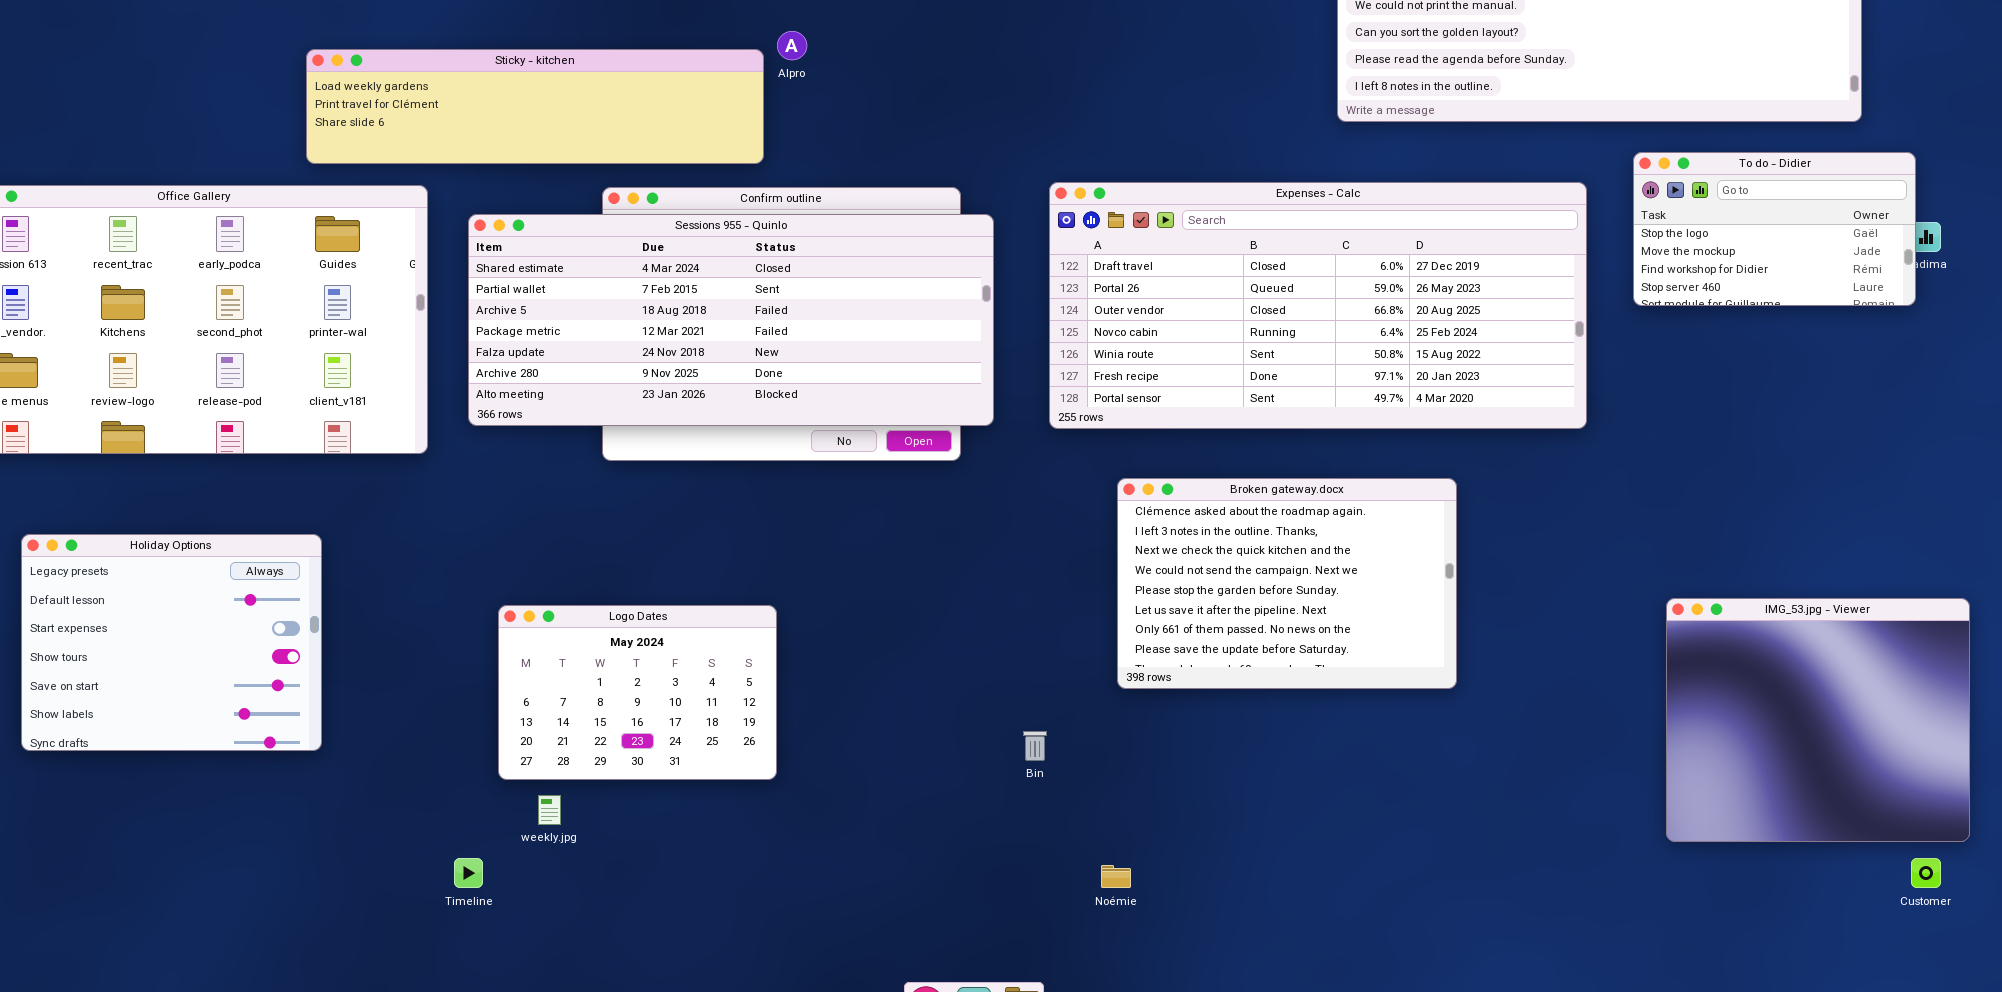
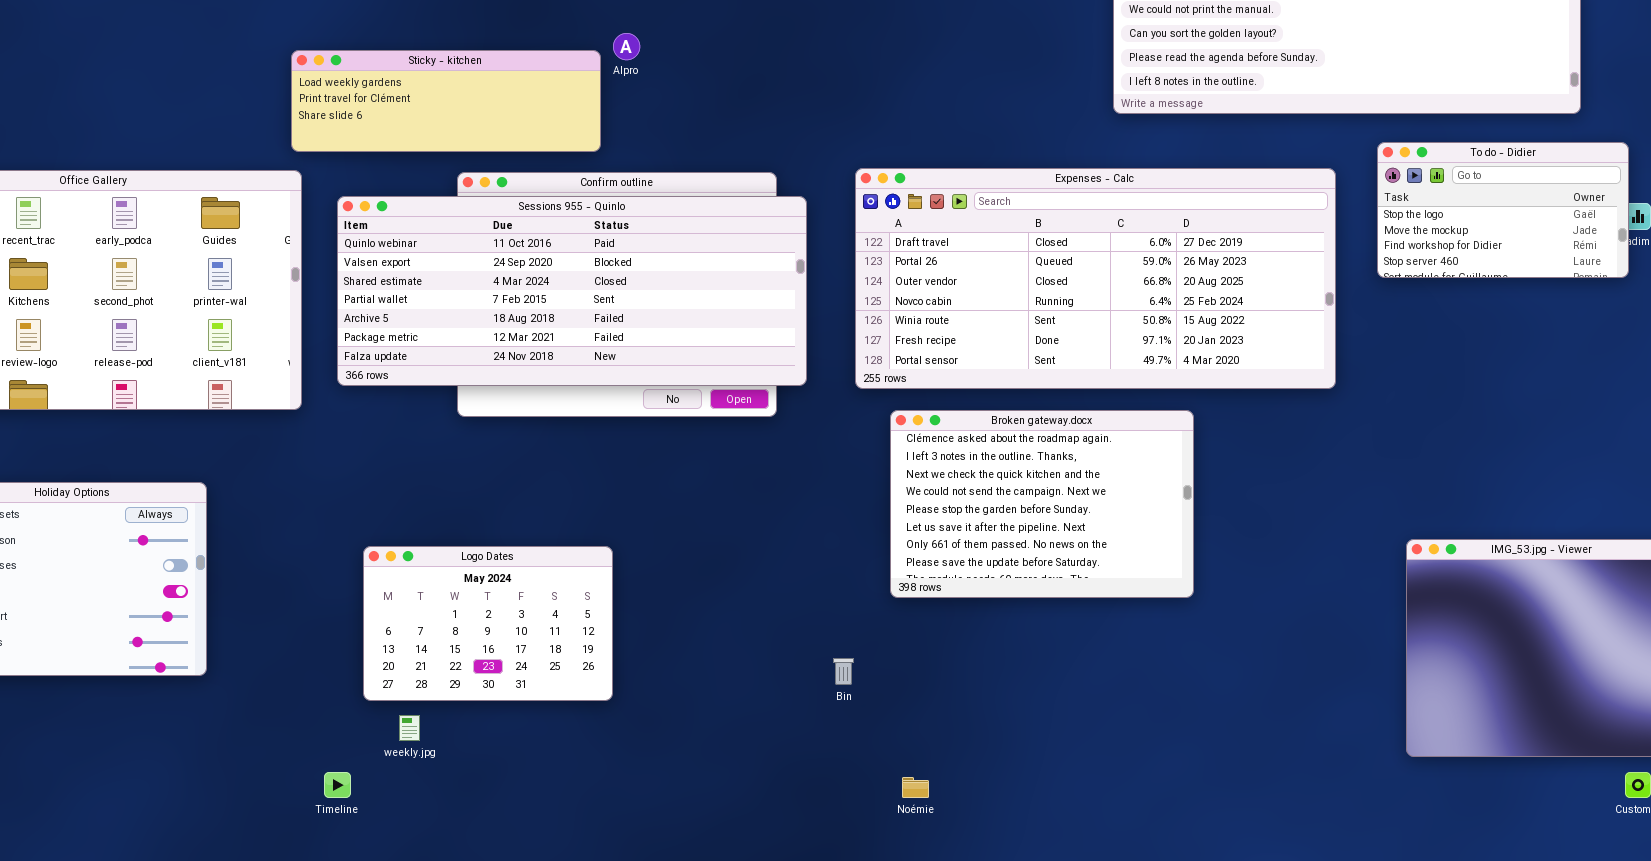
Sticky - kitchen: [306,49,764,164] -> [291,50,601,152], resized
Sessions 955 - Quinlo: [468,214,994,426] -> [337,196,807,386], scrolled up 2 rows
Broken gateway.docx: [1117,478,1457,689] -> [890,410,1194,598], moved

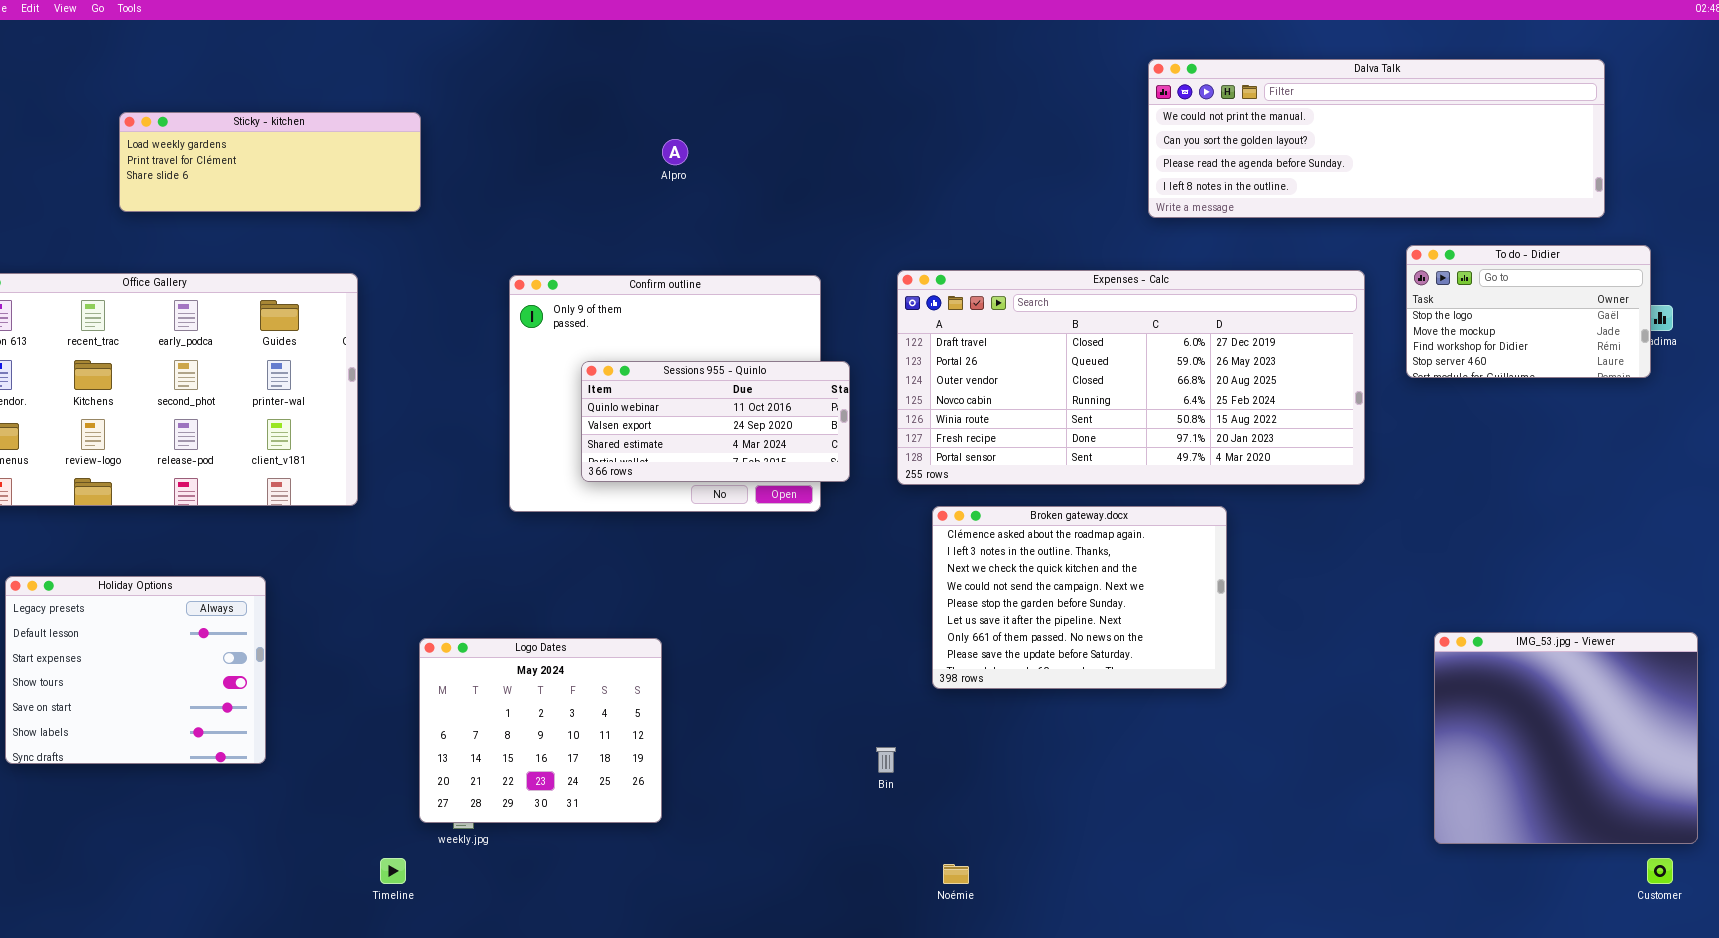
Sticky - kitchen: [291,50,601,152] -> [119,112,421,212], moved
Sessions 955 - Quinlo: [337,196,807,386] -> [581,361,850,482], resized
Logo Dates: [363,546,613,701] -> [419,638,662,823], resized

